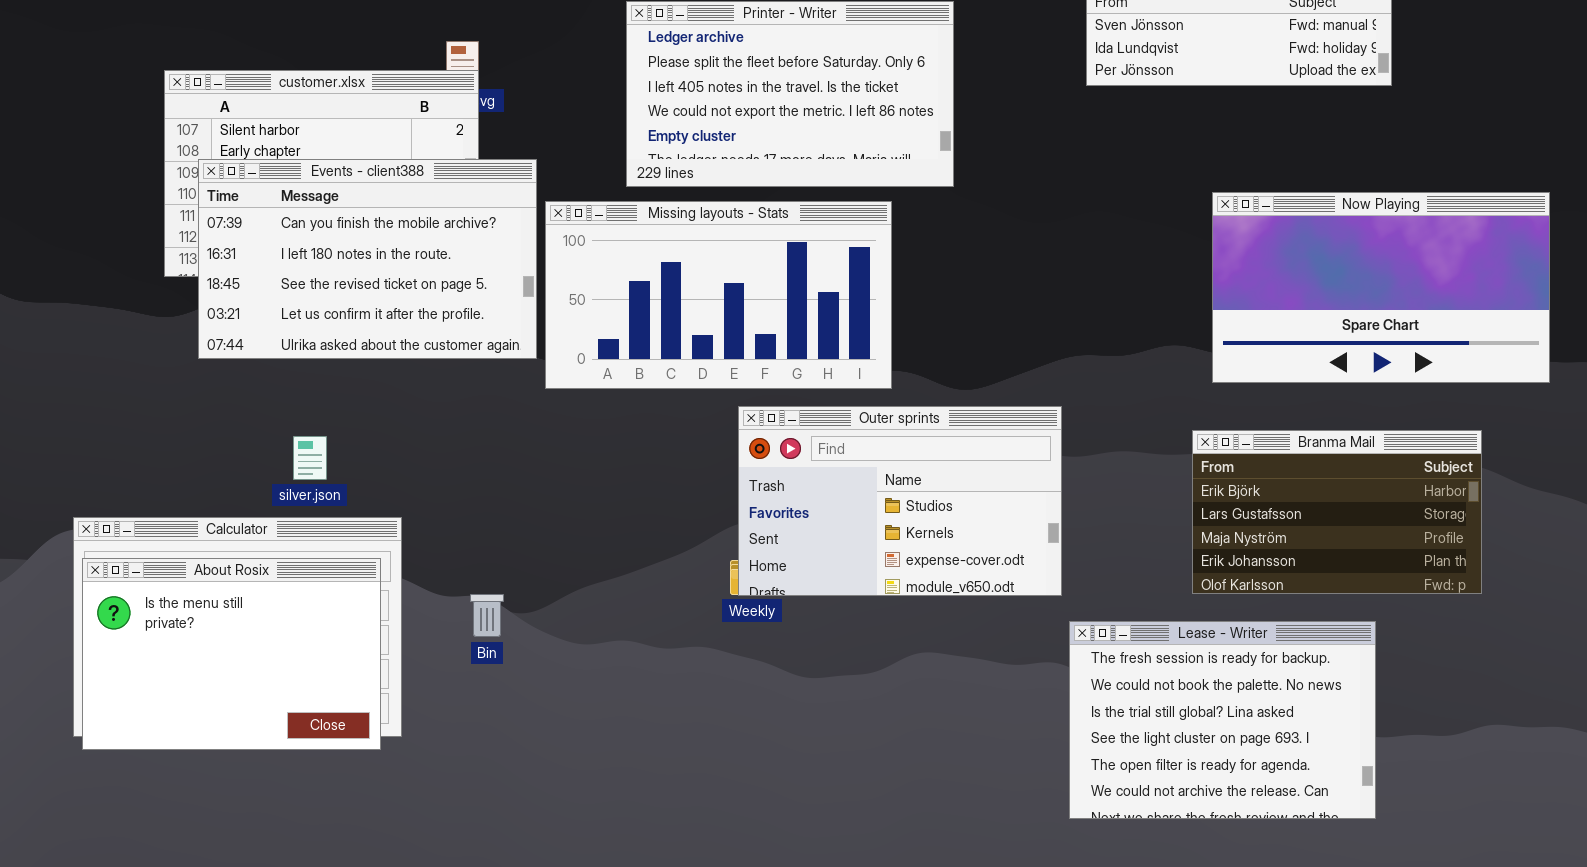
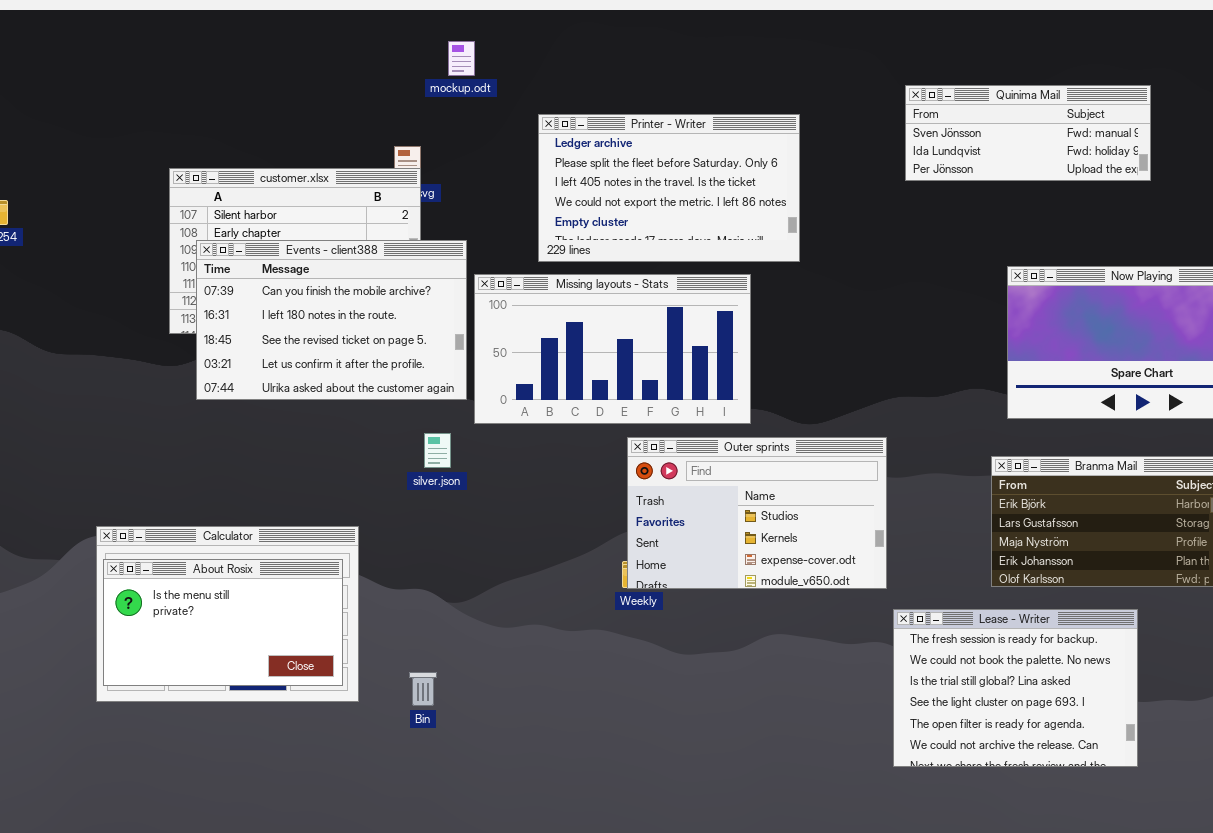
silver.json: [293,436,327,480] -> [424,433,451,468], moved
About Rosix: [82,558,381,750] -> [103,559,343,686], resized
Bin: [470,594,504,637] -> [409,672,437,706], moved

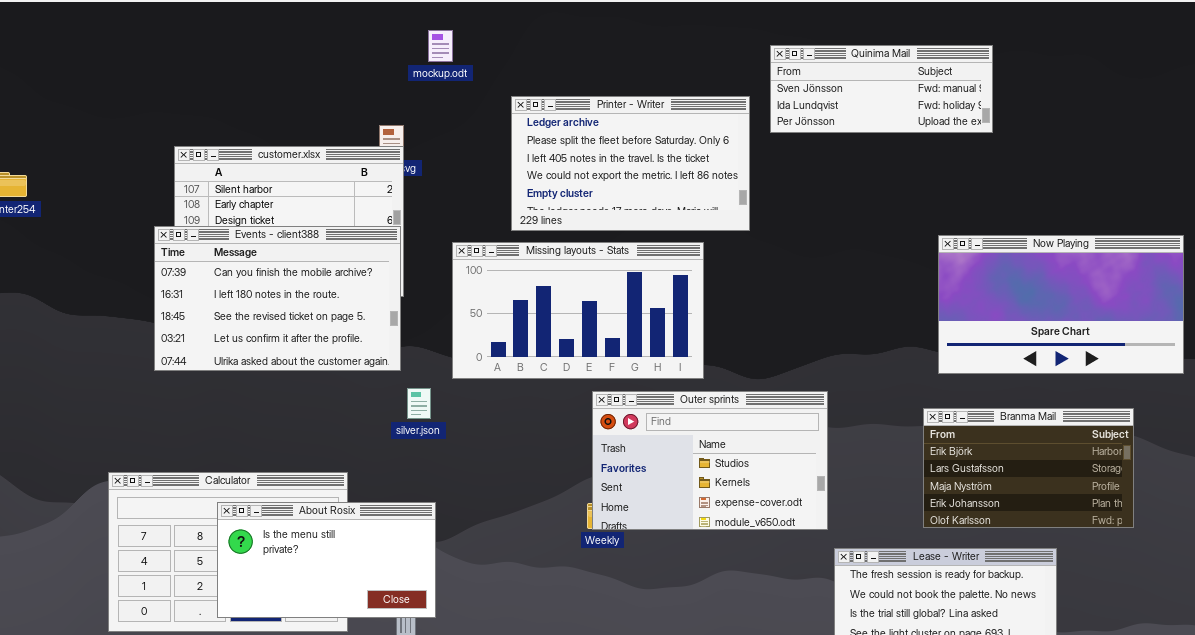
Quinima Mail: [905,85,1151,181] -> [770,45,993,133], moved
Events - client388: [196,240,467,400] -> [154,226,401,371], moved
About Rosix: [103,559,343,686] -> [217,502,436,618], moved

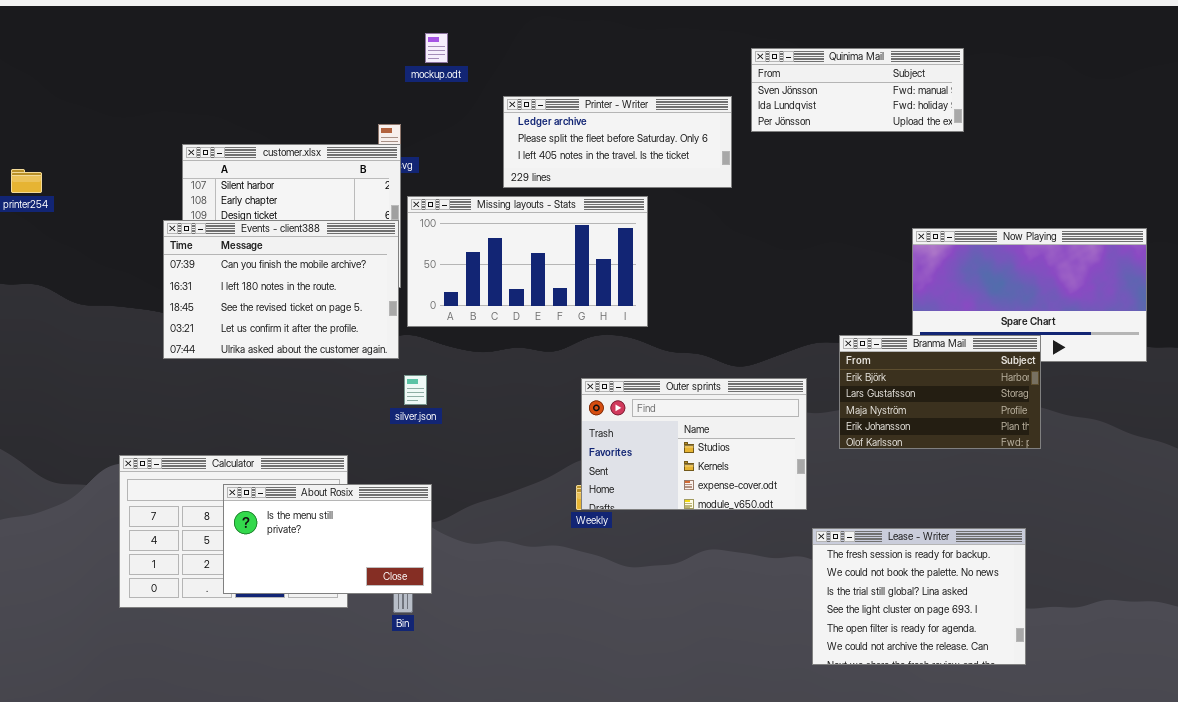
Printer - Writer: [511,96,750,231] -> [503,96,732,188], resized
Missing layouts - Stats: [452,242,704,379] -> [407,196,648,327], moved
Branma Mail: [923,408,1134,528] -> [839,335,1041,449], moved

